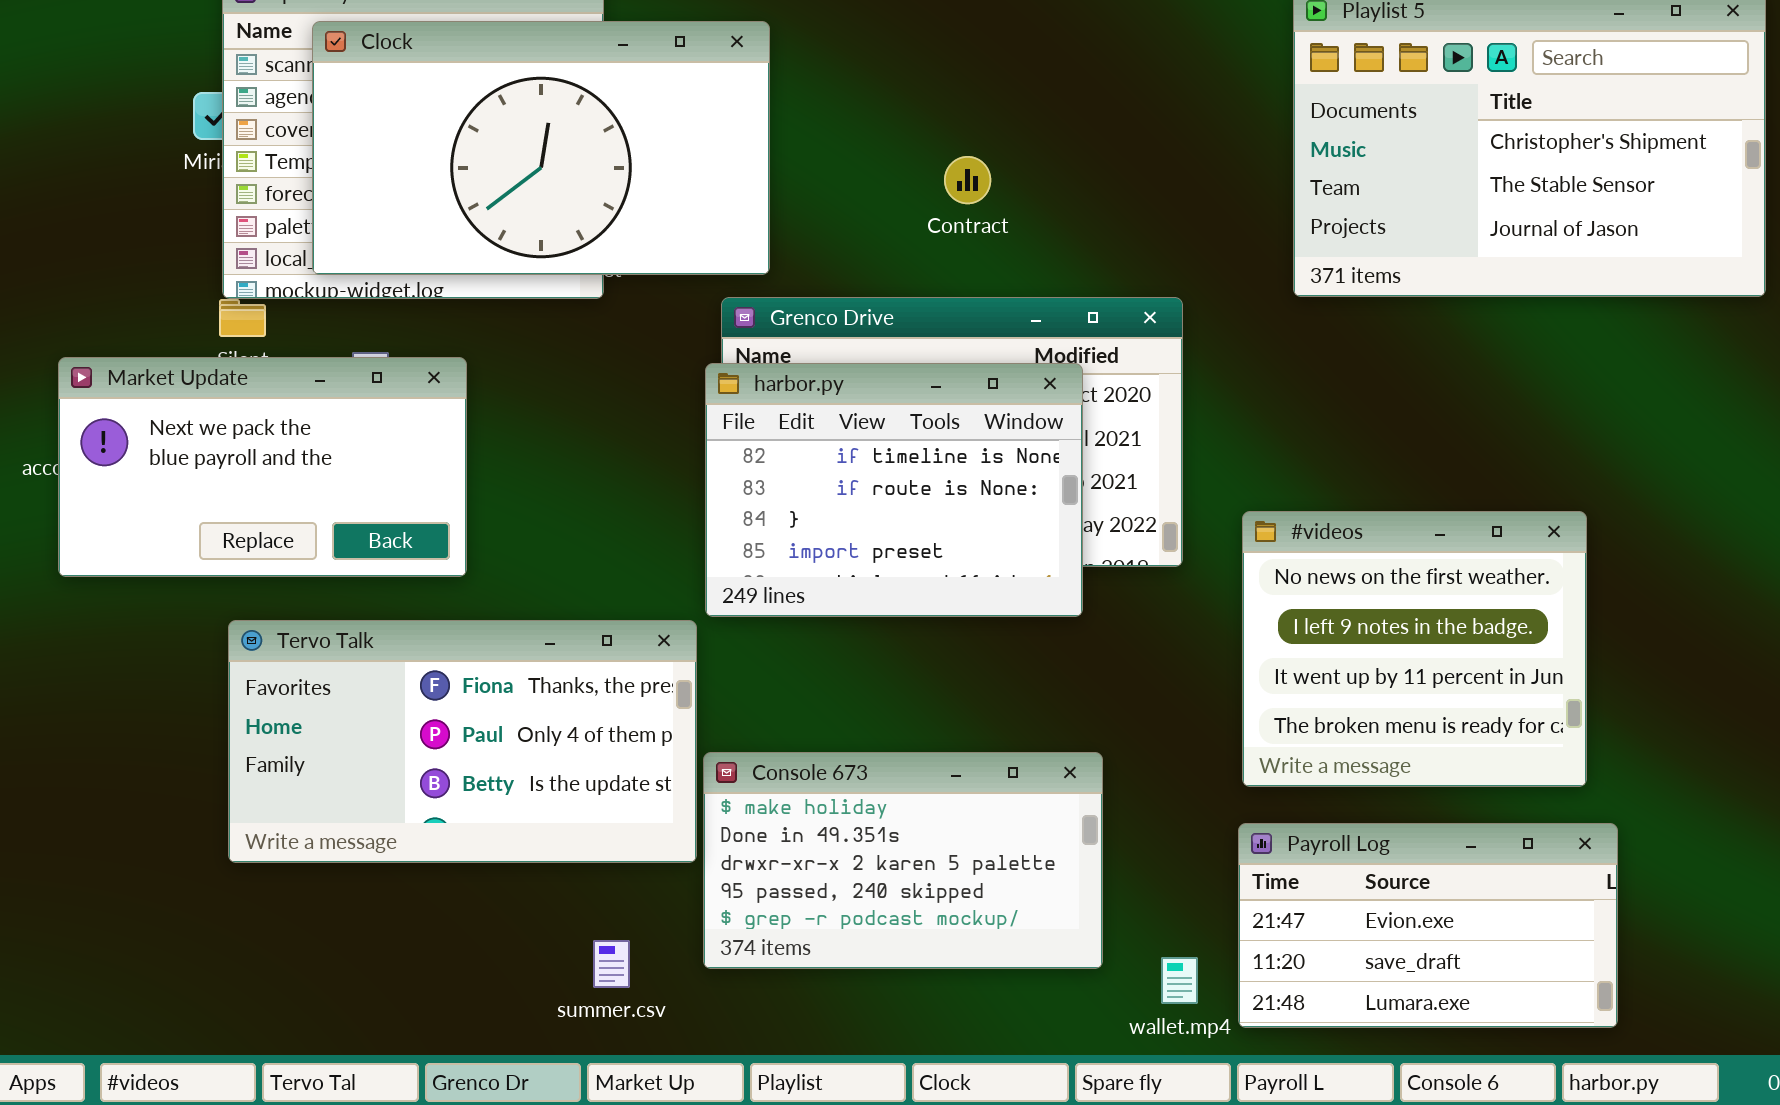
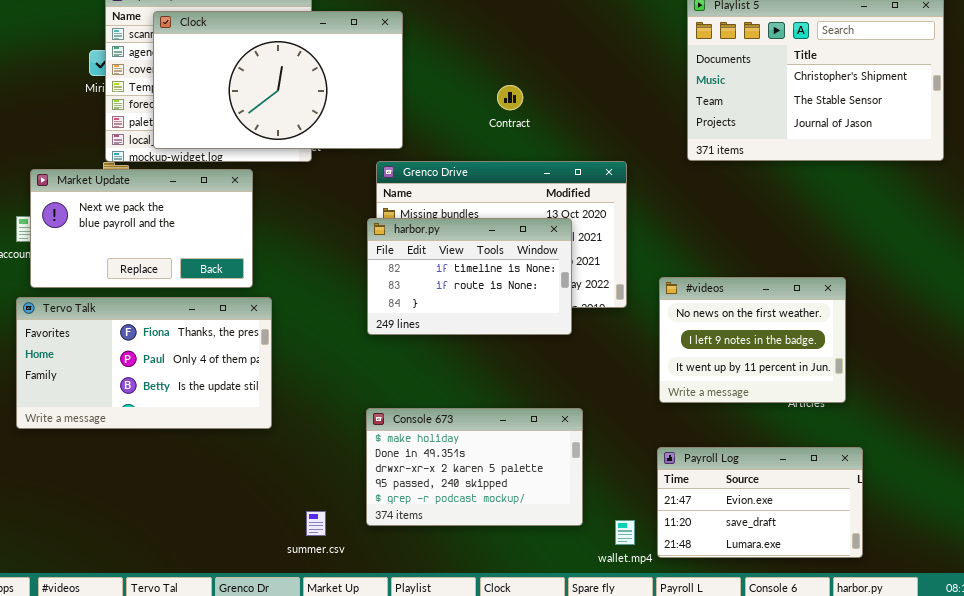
Market Update: [58,357,467,577] -> [30,169,253,288], moved
harbor.py: [705,363,1083,617] -> [367,218,572,335], resized
#videos: [1242,511,1587,787] -> [659,277,846,403], resized
Tervo Talk: [228,620,697,863] -> [16,297,272,429], moved

